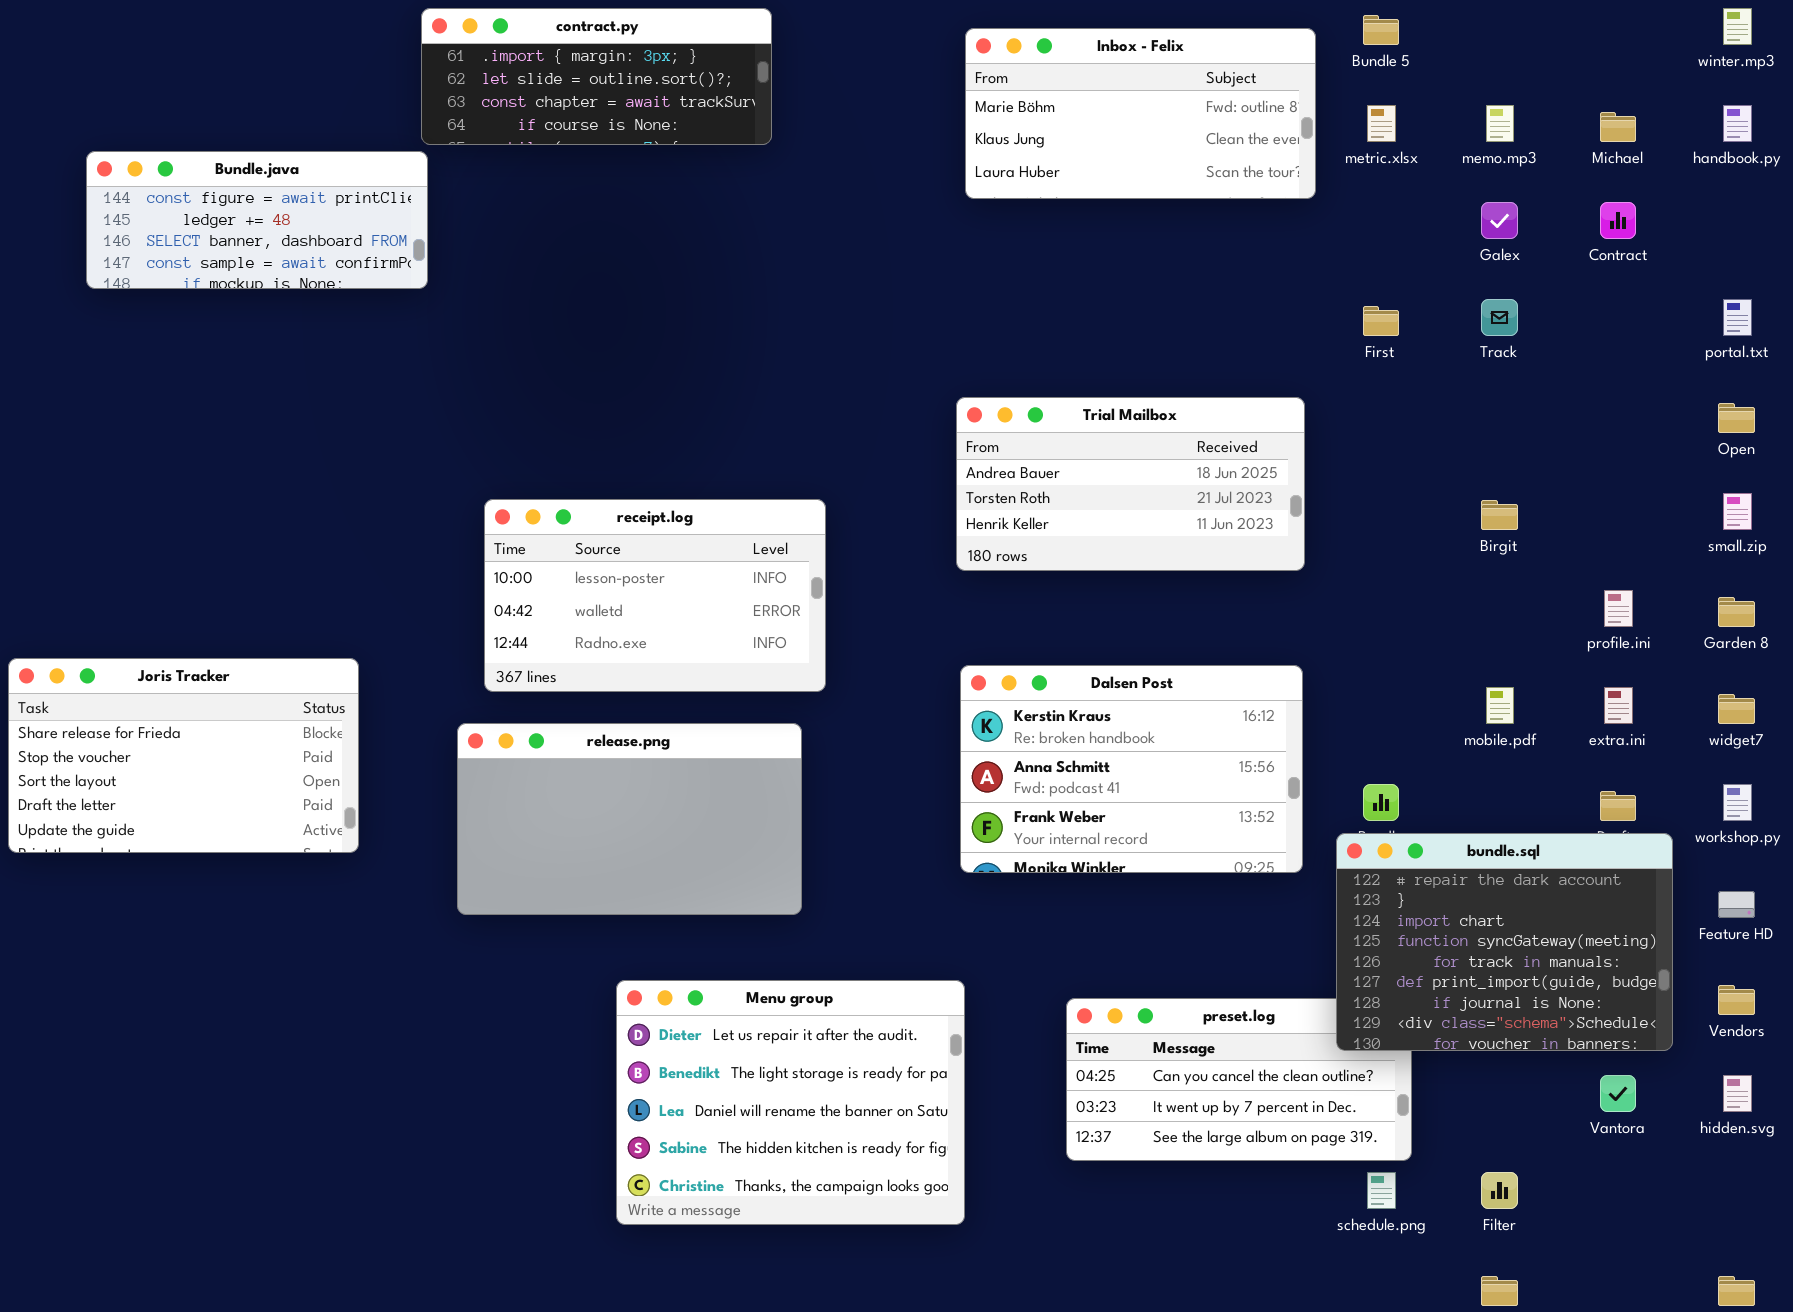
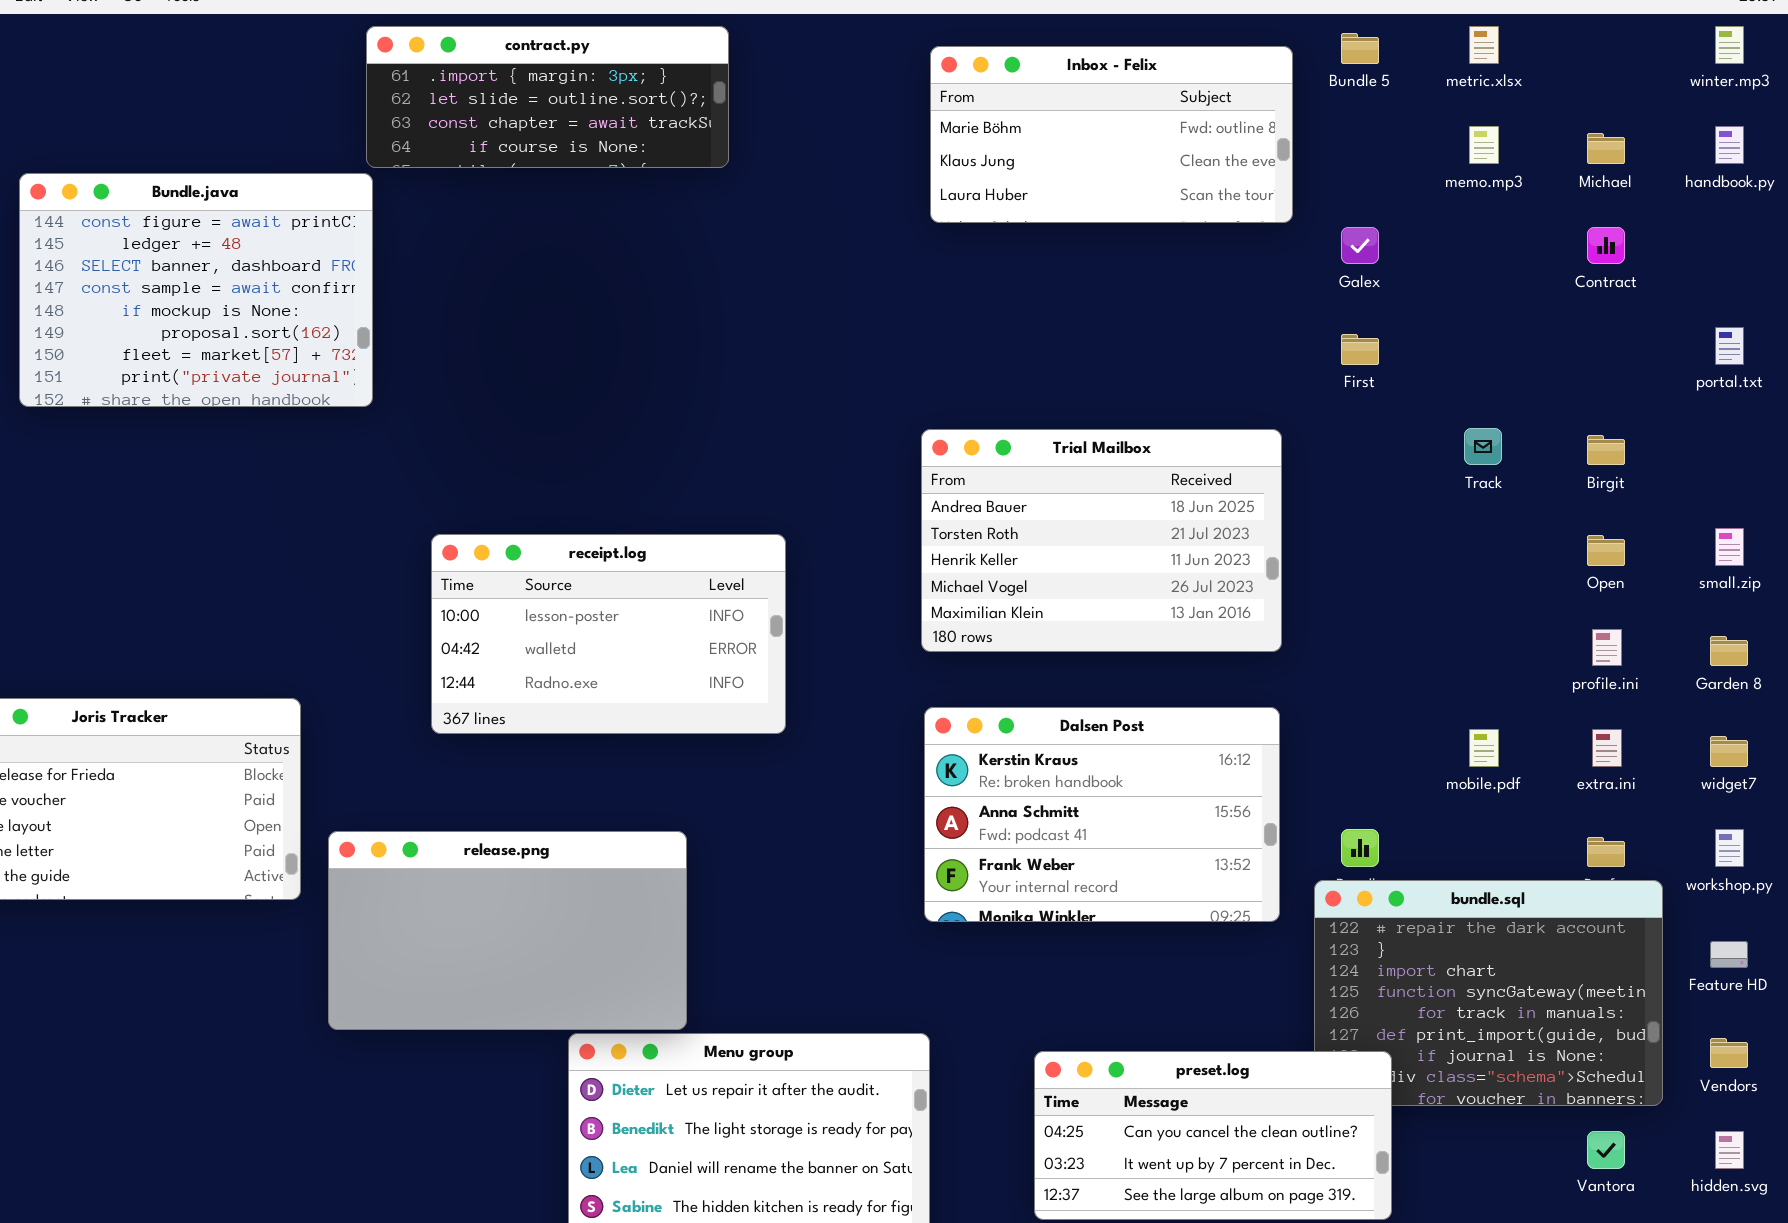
metric.xlsx: [1367,105,1396,142] -> [1469,26,1499,64], moved
Bundle.java: [86,151,428,289] -> [19,173,373,407], resized
Galex: [1481,202,1518,239] -> [1341,227,1379,264], moved
Track: [1481,299,1518,336] -> [1464,428,1502,465], moved
Trial Mailbox: [956,397,1305,571] -> [921,429,1282,652], resized
Open: [1718,403,1755,433] -> [1587,535,1625,566], moved
Birgit: [1481,500,1518,530] -> [1587,435,1625,465], moved
release.png: [457,723,802,915] -> [328,831,687,1030], moved
preset.log: [1066,998,1412,1161] -> [1034,1051,1392,1220], raised

